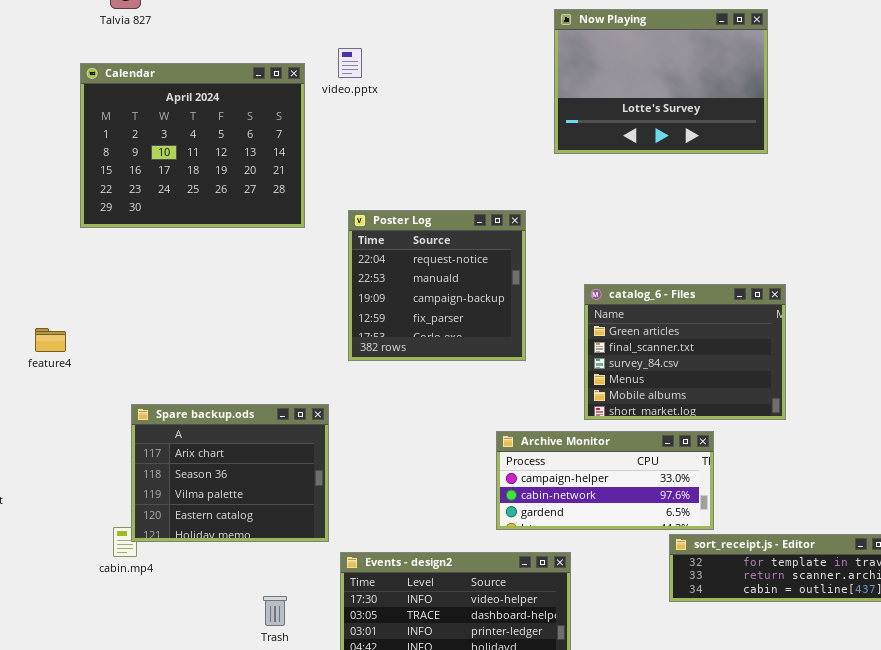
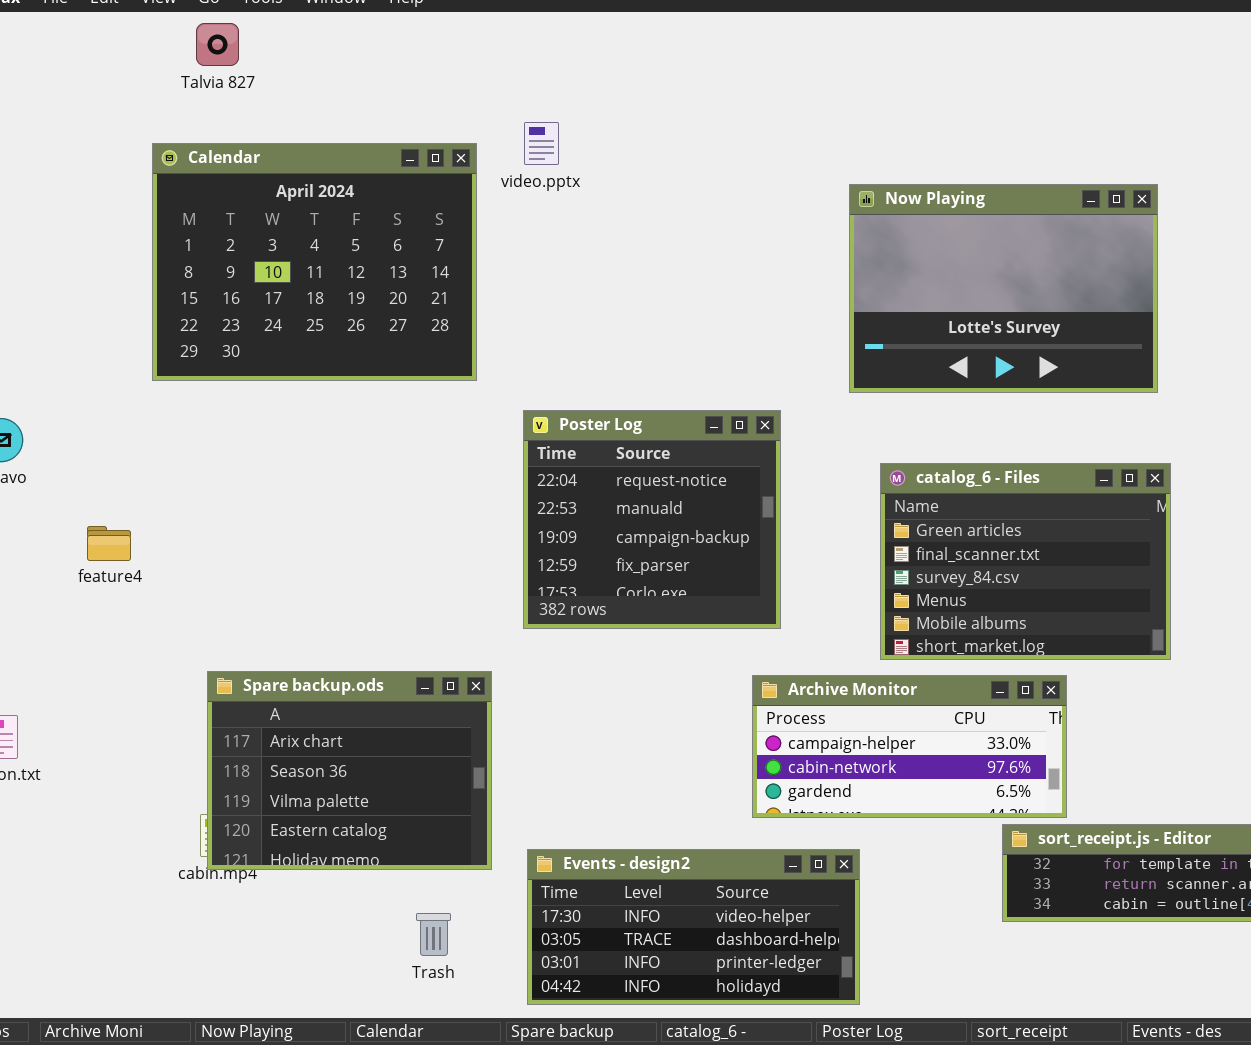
Now Playing: [554,9,768,154] -> [849,184,1158,393], moved
Poster Log: [348,210,526,361] -> [523,410,781,629], moved
Spare backup.ods: [131,404,329,542] -> [207,671,492,870], moved

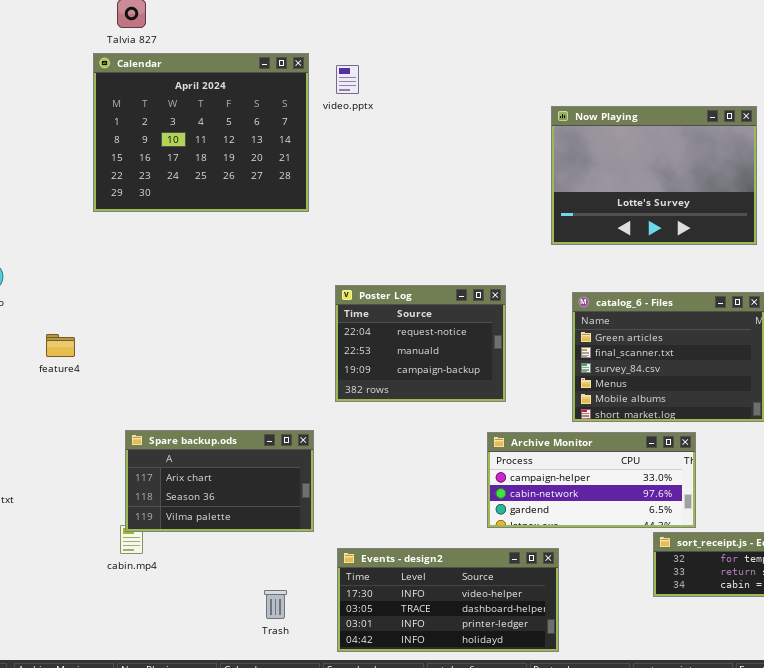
Calendar: [152,143,477,381] -> [93,53,309,212], moved
Poster Log: [523,410,781,629] -> [335,285,506,402], resized
Spare backup.ods: [207,671,492,870] -> [125,430,314,532], resized

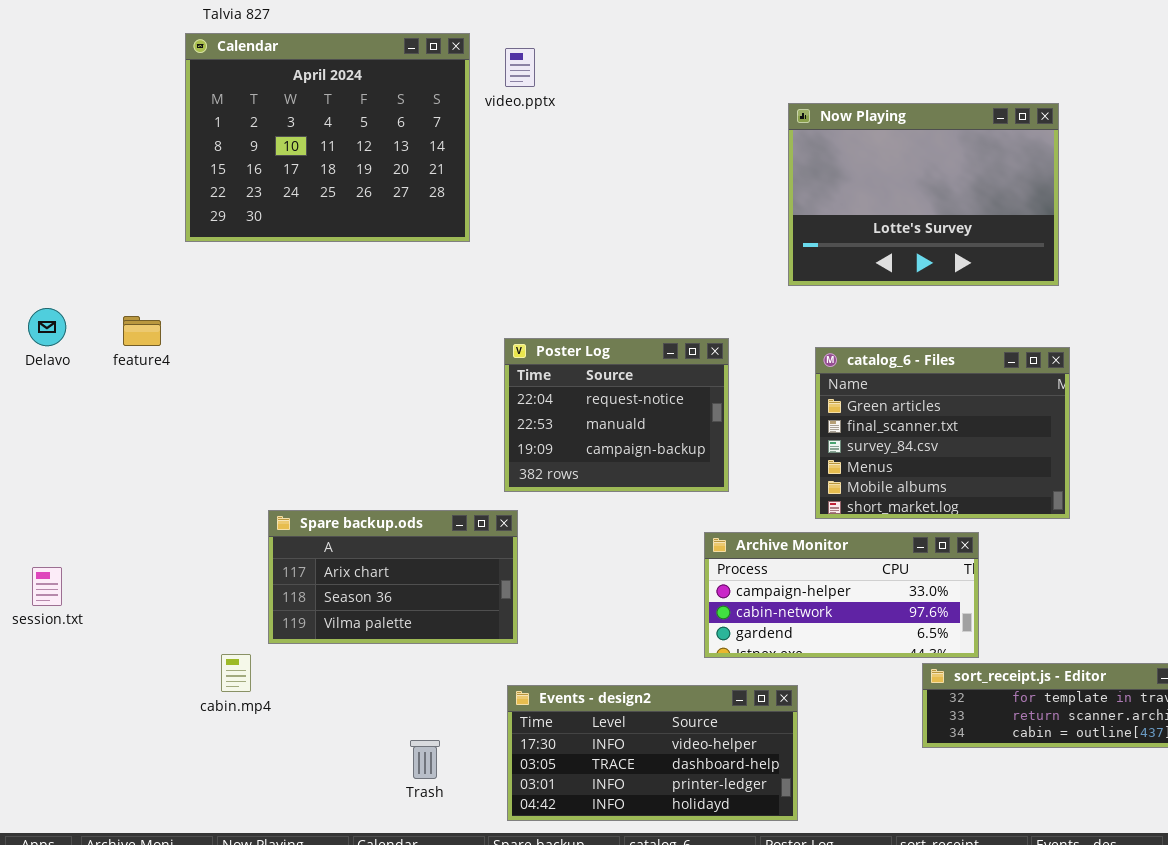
feature4: [46,334,75,357] -> [123,316,161,346], moved
Spare backup.ods: [125,430,314,532] -> [268,510,518,644], moved

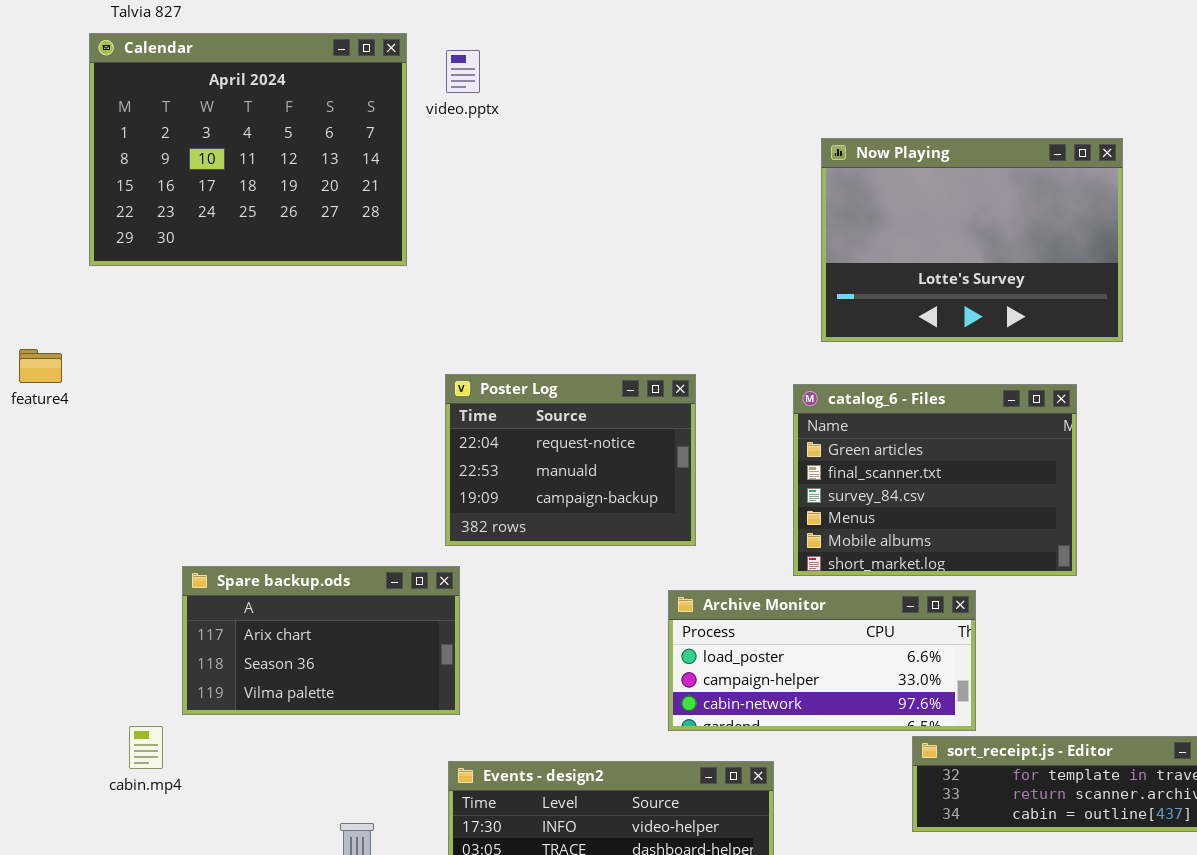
Now Playing: [788,103,1059,286] -> [821,138,1123,342], moved
Archive Monitor: [704,532,979,658] -> [668,590,976,731], scrolled up 1 row

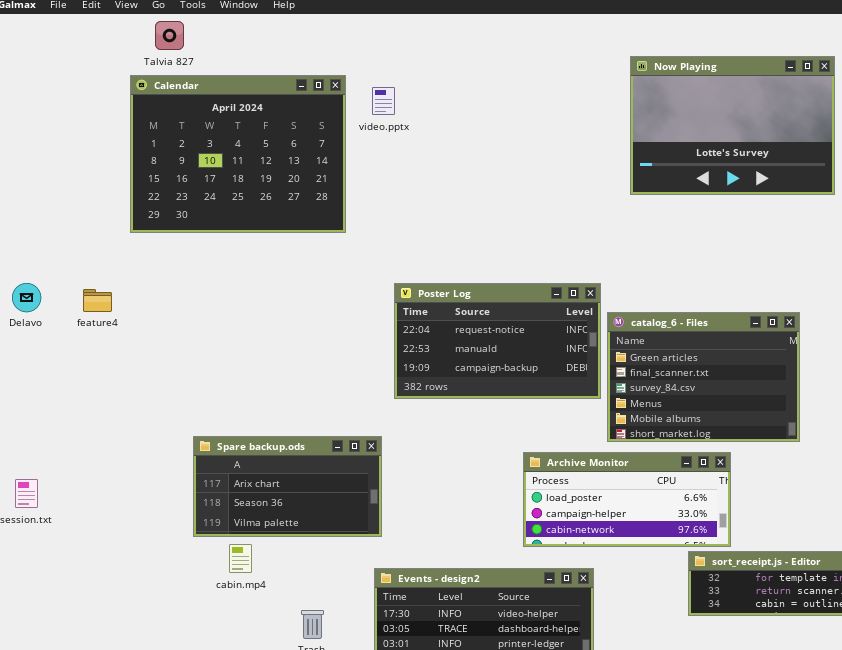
Now Playing: [821,138,1123,342] -> [630,56,835,195], moved
Poster Log: [445,374,696,546] -> [394,283,601,399], moved, resized
cabin.mp4: [129,726,163,769] -> [229,544,252,573], moved

